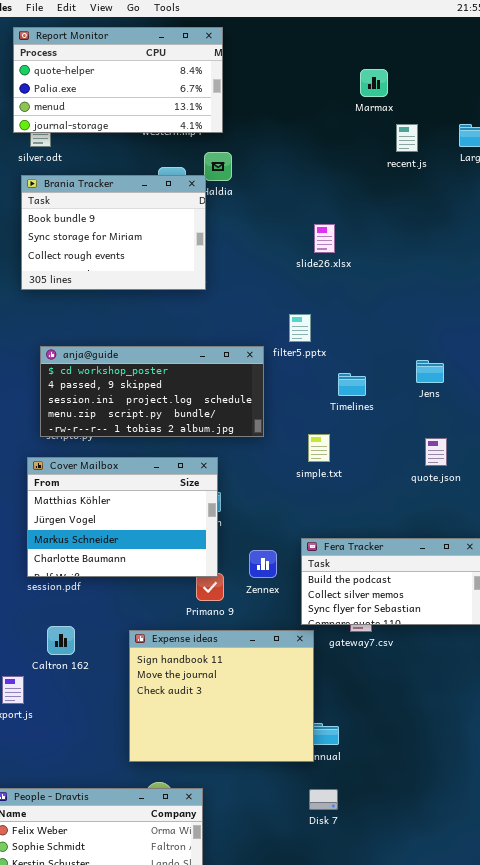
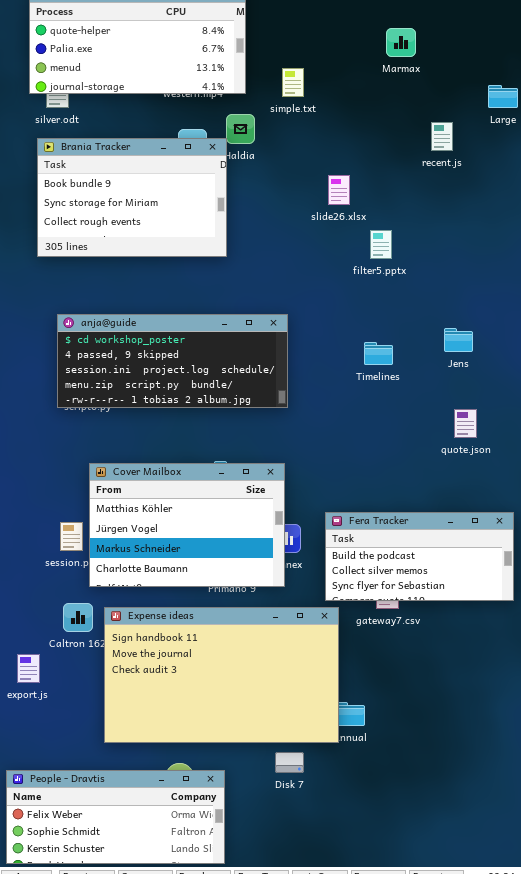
recent.js: [396,124,418,152] -> [431,122,453,151], moved
slide26.xlsx: [314,224,335,253] -> [328,175,350,205], moved
filter5.pptx: [289,314,311,342] -> [370,230,392,259], moved
simple.txt: [308,434,330,462] -> [282,68,304,97], moved
Cover Mailbox: [27,457,218,577] -> [89,463,285,587], moved
Expense ideas: [129,630,314,762] -> [104,607,339,743], resized
Disk 7: [309,789,338,810] -> [275,752,304,773], moved

